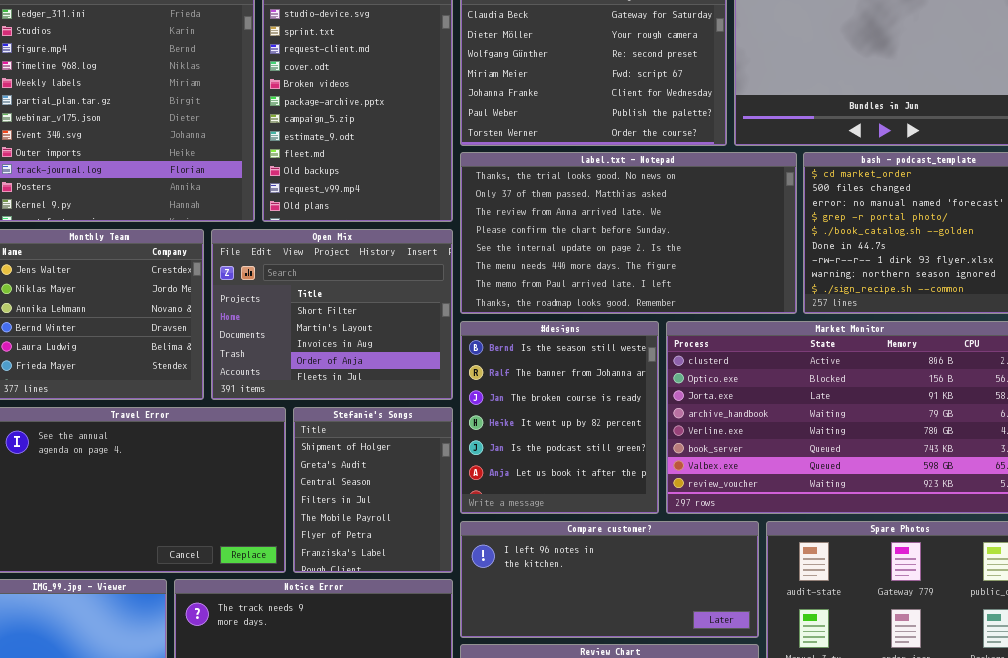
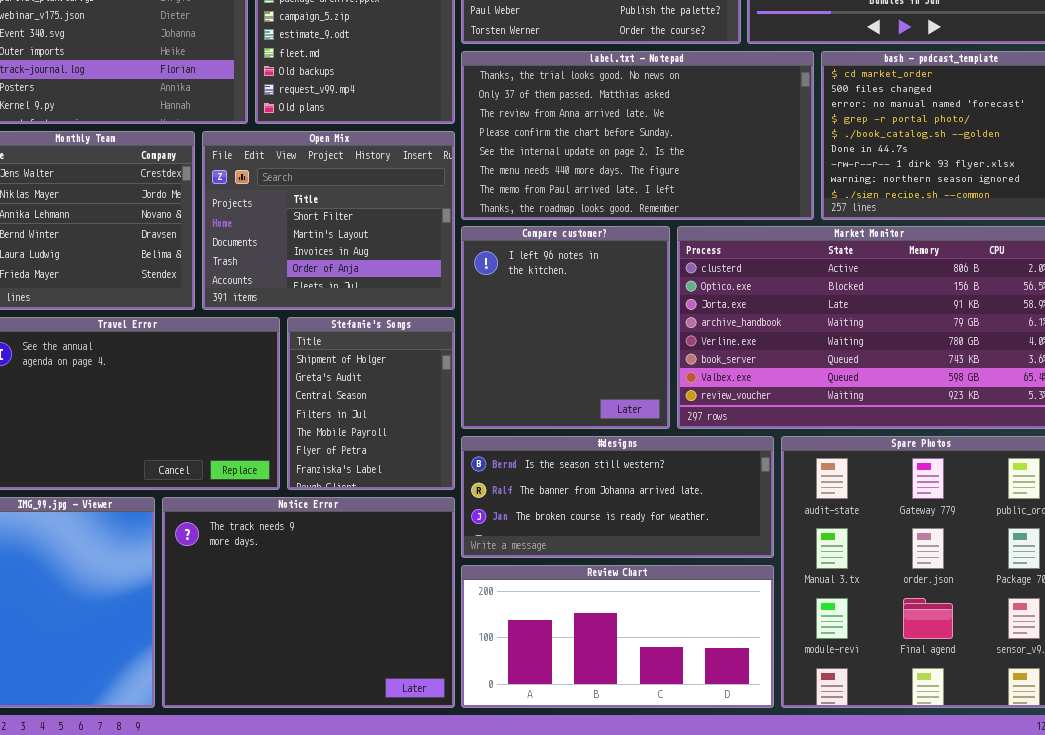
#designs: [460,321,659,514] -> [461,436,774,558], moved, resized
Compare customer?: [460,521,759,638] -> [461,226,670,429], moved, resized

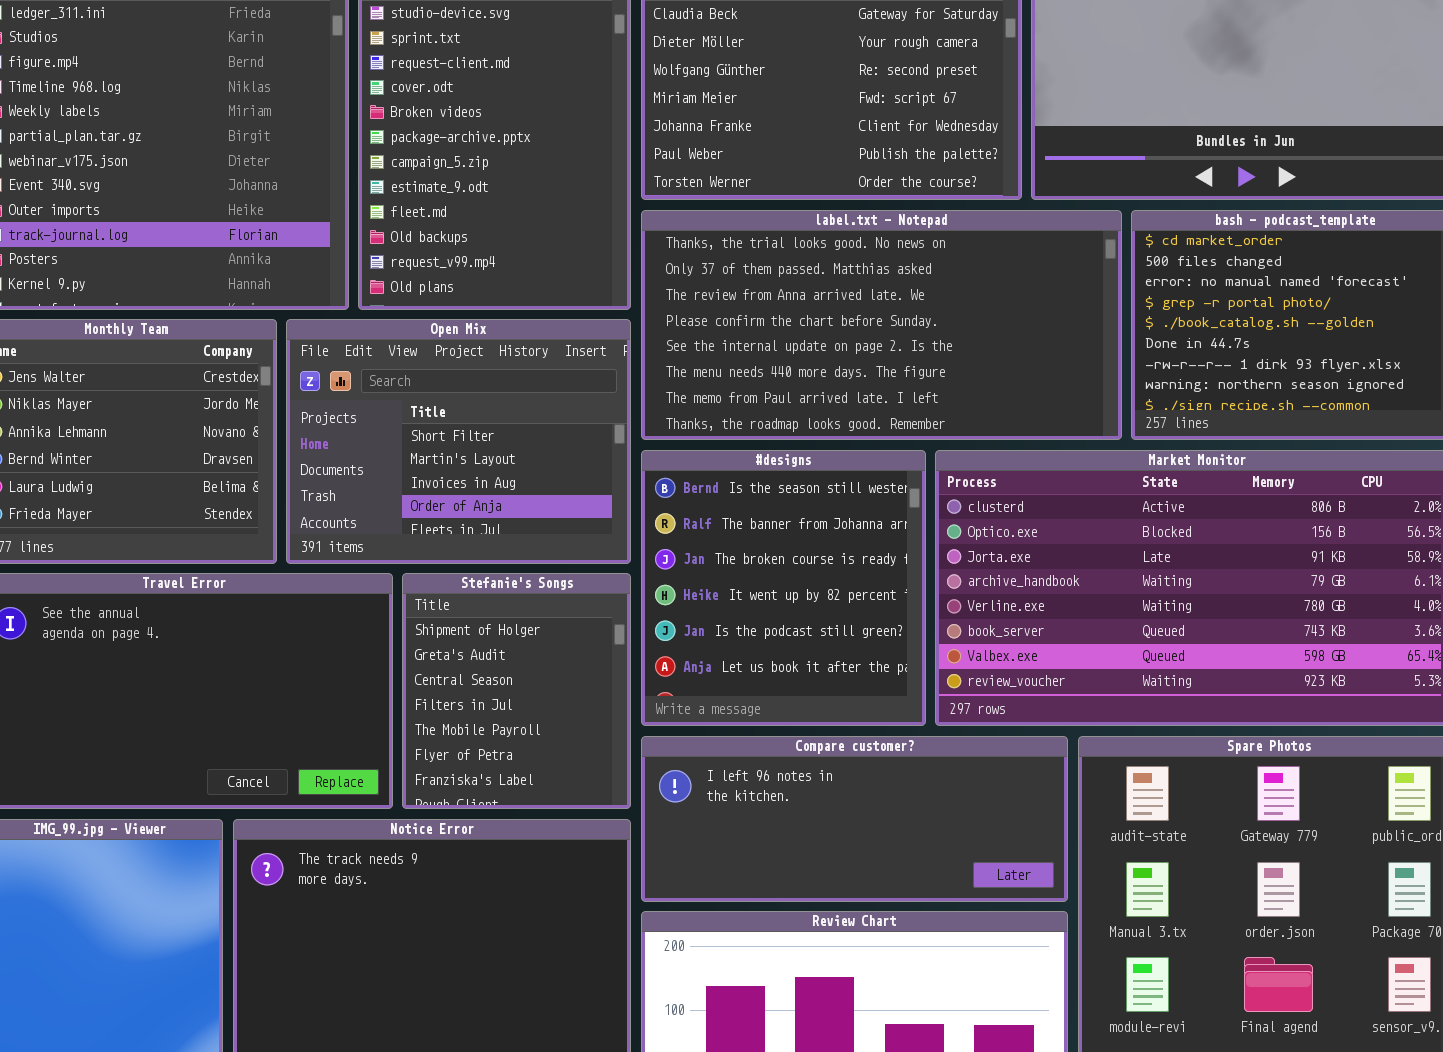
Compare customer?: [461,226,670,429] -> [641,736,1068,902], moved, resized
#designs: [461,436,774,558] -> [641,450,926,726], moved, resized

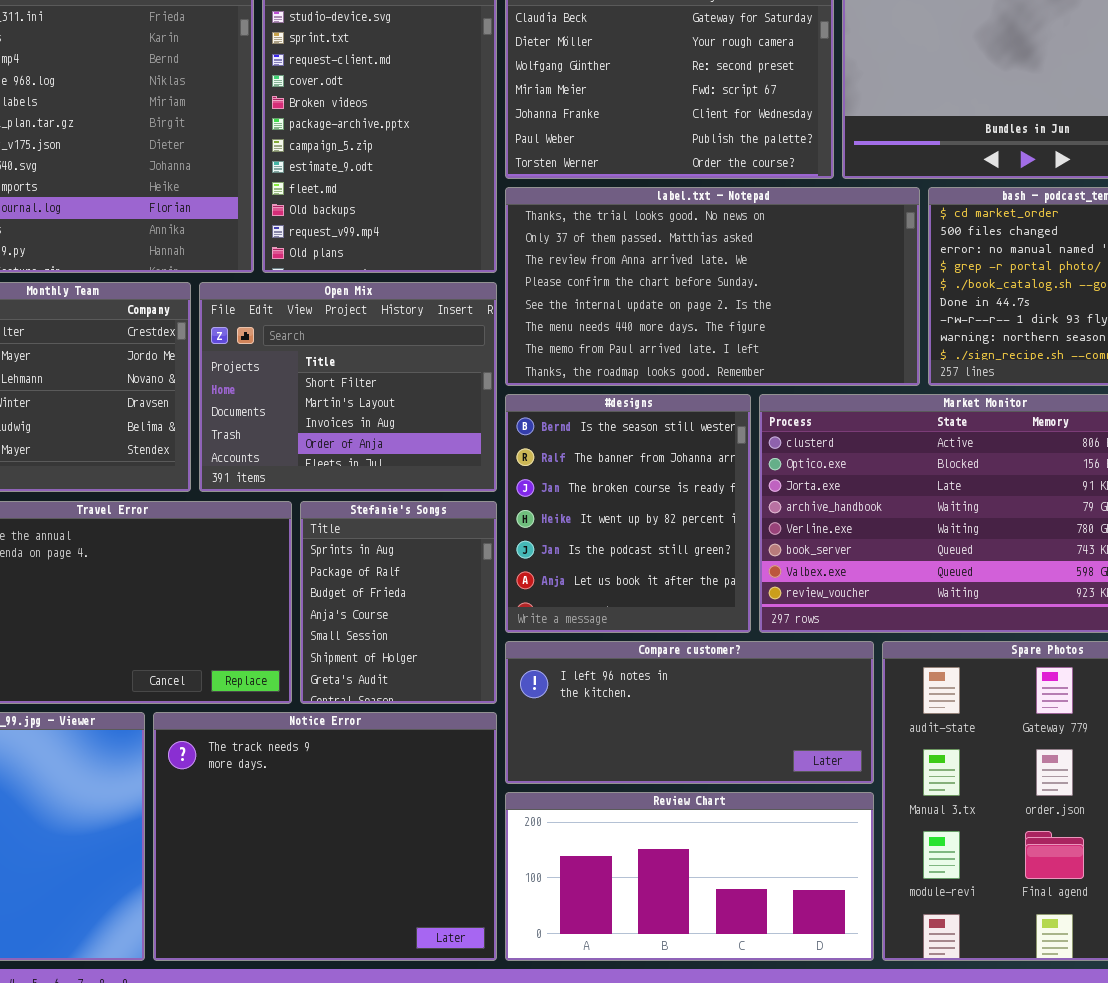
Stefanie's Songs: [402,573,631,809] -> [300,501,497,704], scrolled up 5 rows

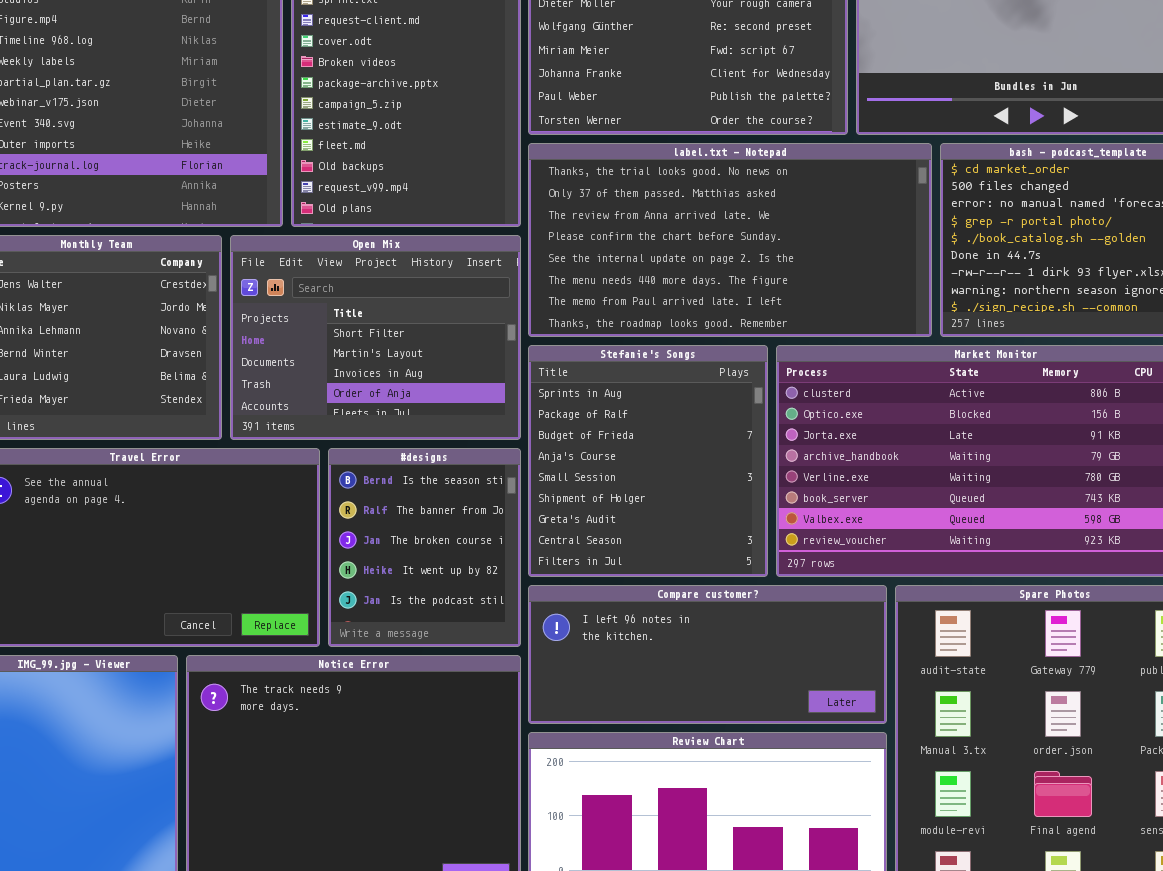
#designs: [505,394,751,633] -> [328,448,521,647], moved, resized
Stefanie's Songs: [300,501,497,704] -> [528,345,768,577], moved, resized

